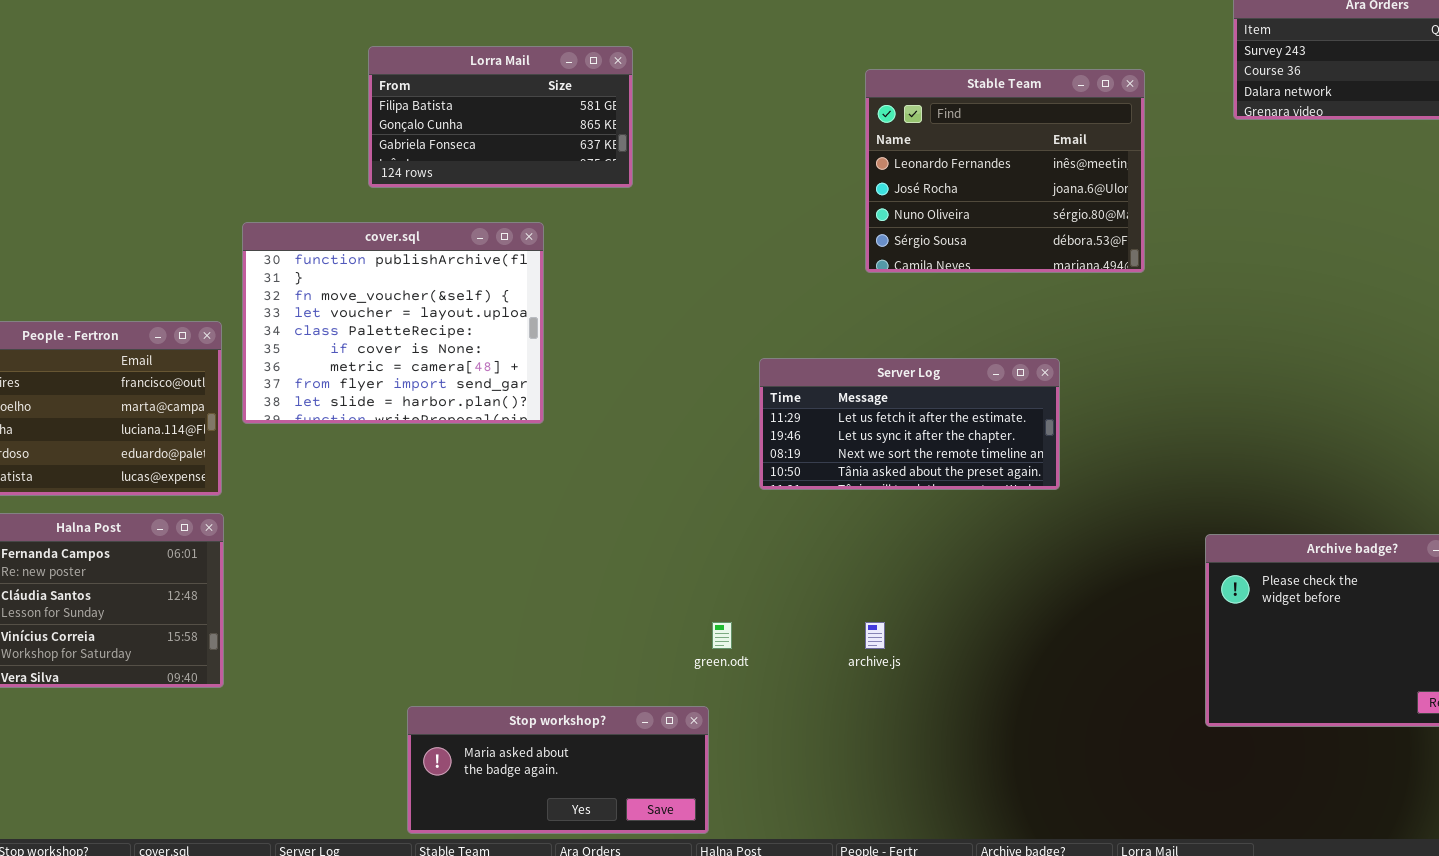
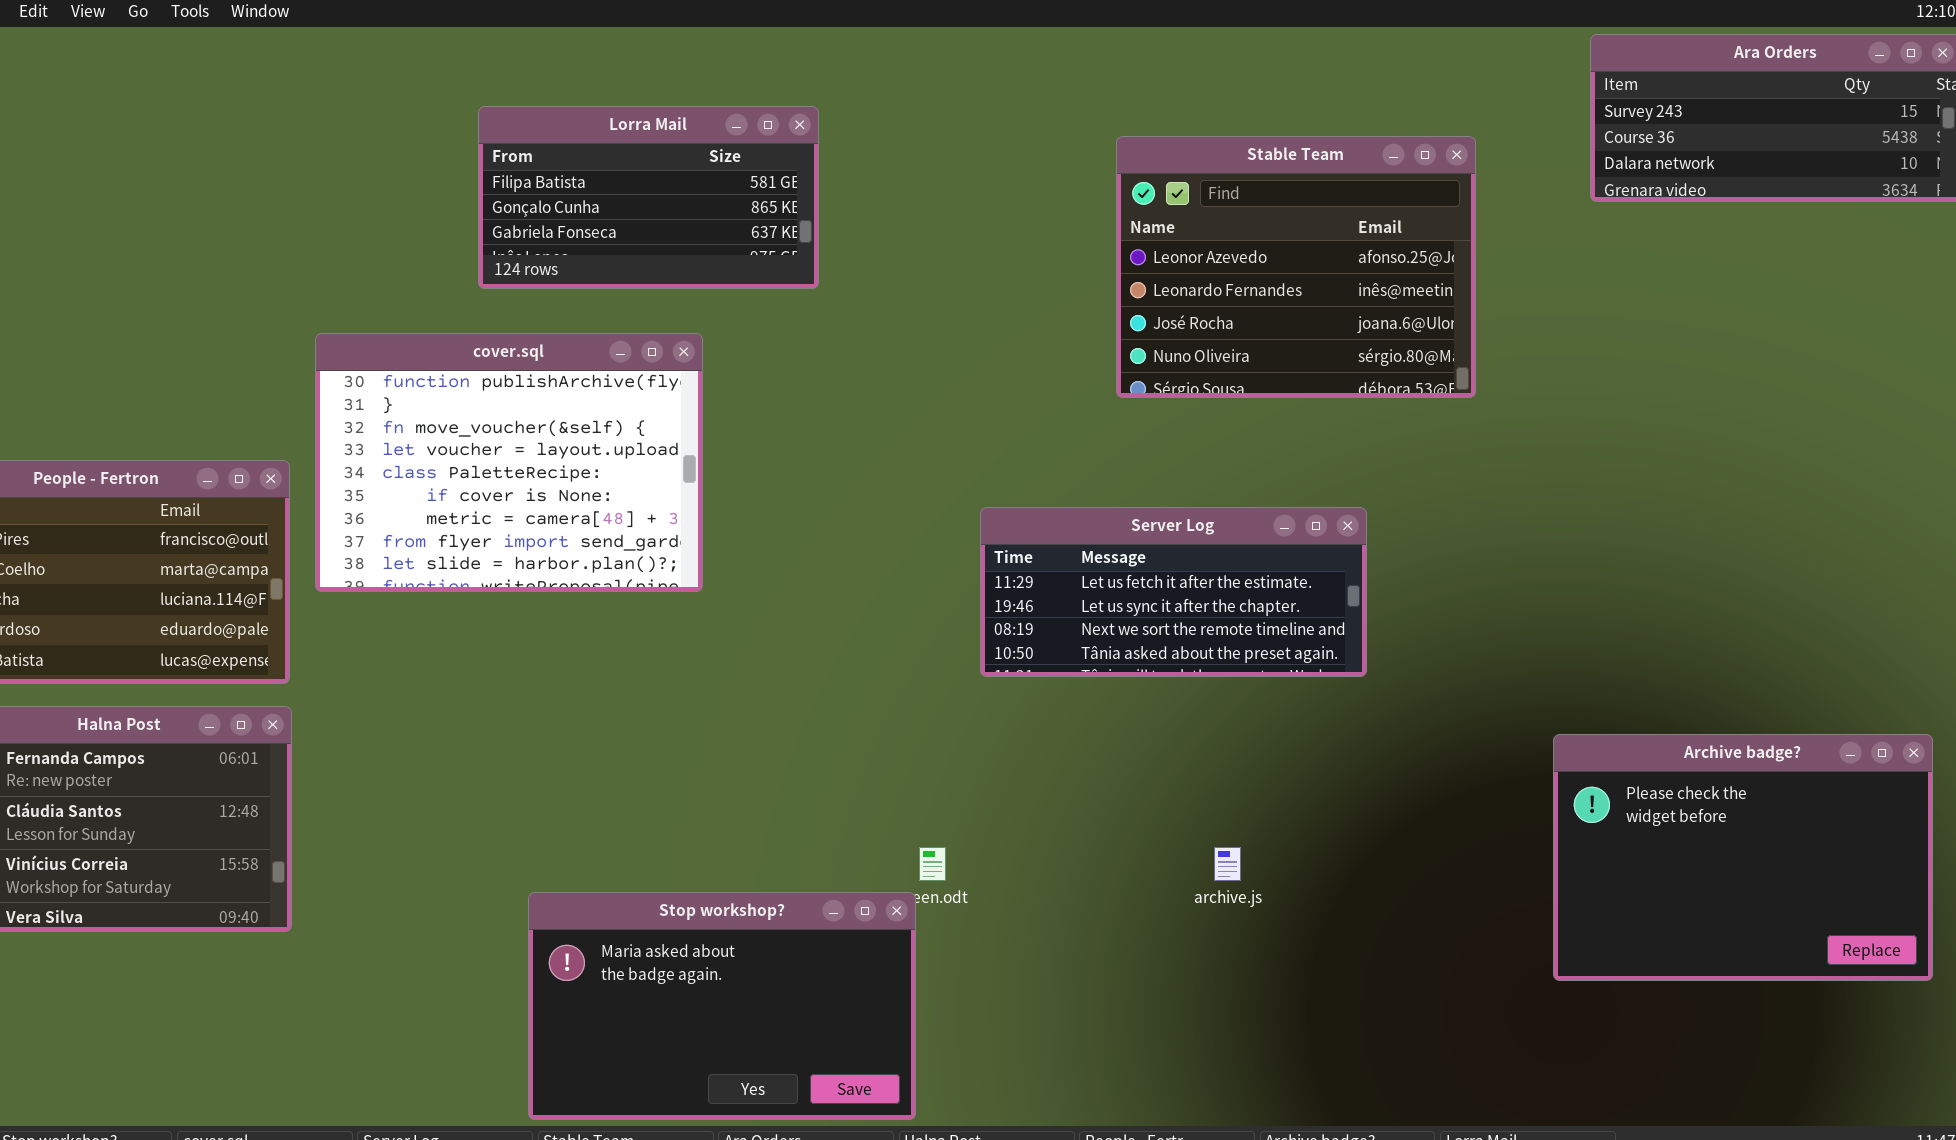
Stable Team: [865,69,1145,273] -> [1116,136,1476,398], scrolled up 1 row
archive.js: [865,622,885,649] -> [1214,847,1241,881], moved
Stop workshop?: [407,706,709,834] -> [528,892,916,1120], resized

